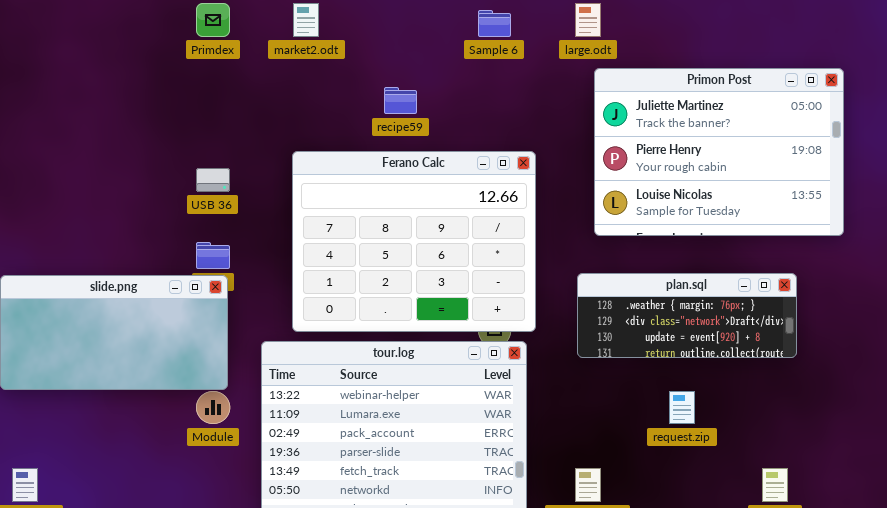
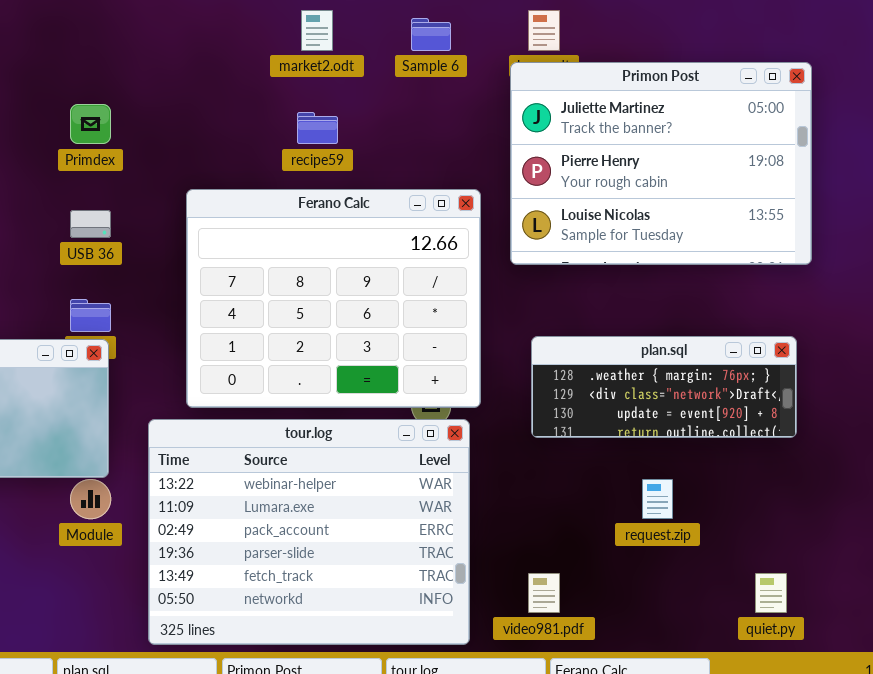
Primdex: [196,3,230,37] -> [70,104,111,144], moved
market2.odt: [293,3,319,37] -> [301,10,333,51], moved
Primon Post: [594,68,844,236] -> [510,62,812,265], moved

